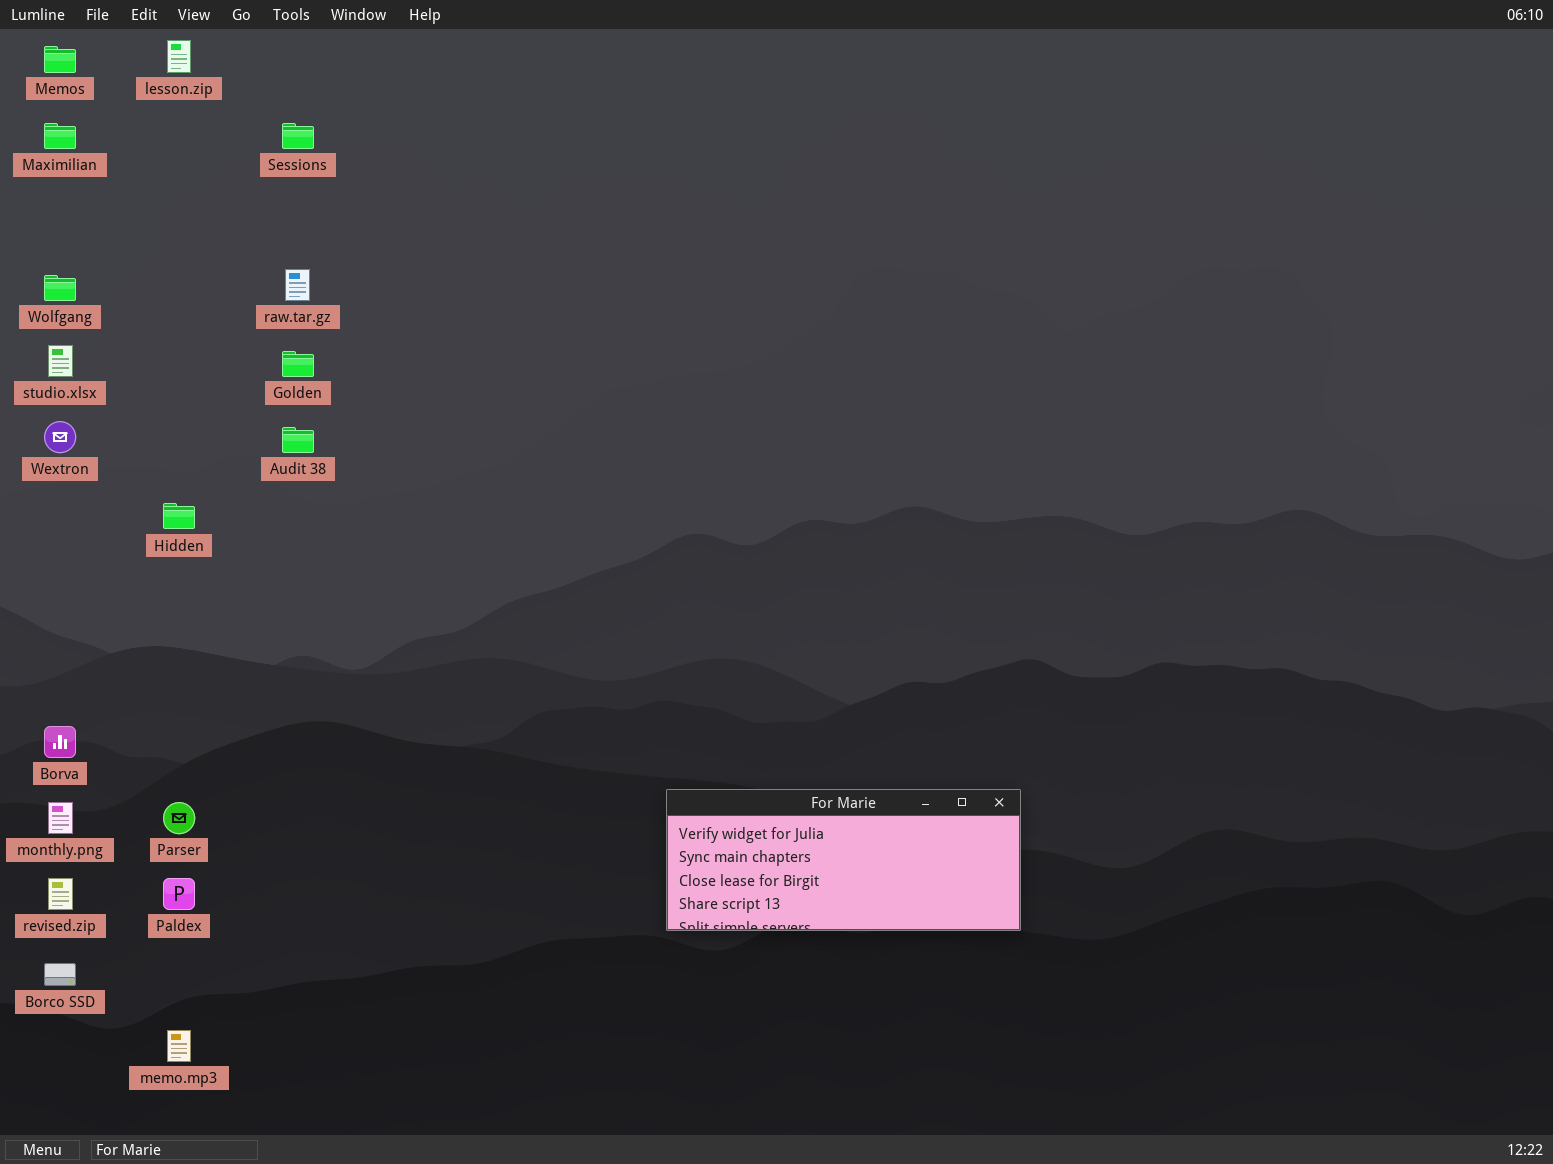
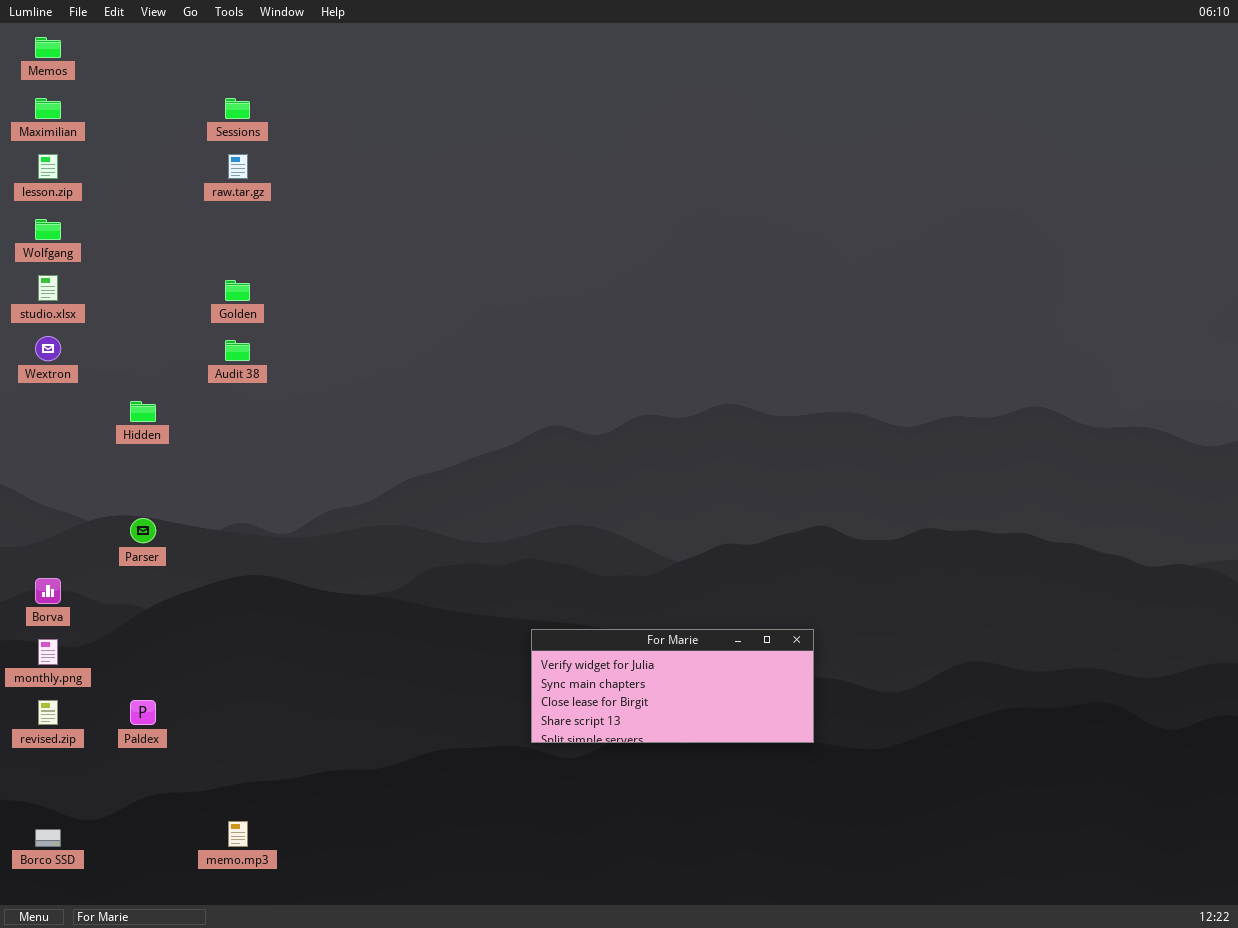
lesson.zip: [167,40,191,73] -> [38,154,58,179], moved
raw.tar.gz: [285,269,310,301] -> [228,154,248,179], moved
Parser: [163,802,195,834] -> [130,518,156,543], moved
Borco SSD: [44,963,76,986] -> [35,829,61,847], moved
memo.mp3: [167,1030,191,1062] -> [228,821,248,847], moved

